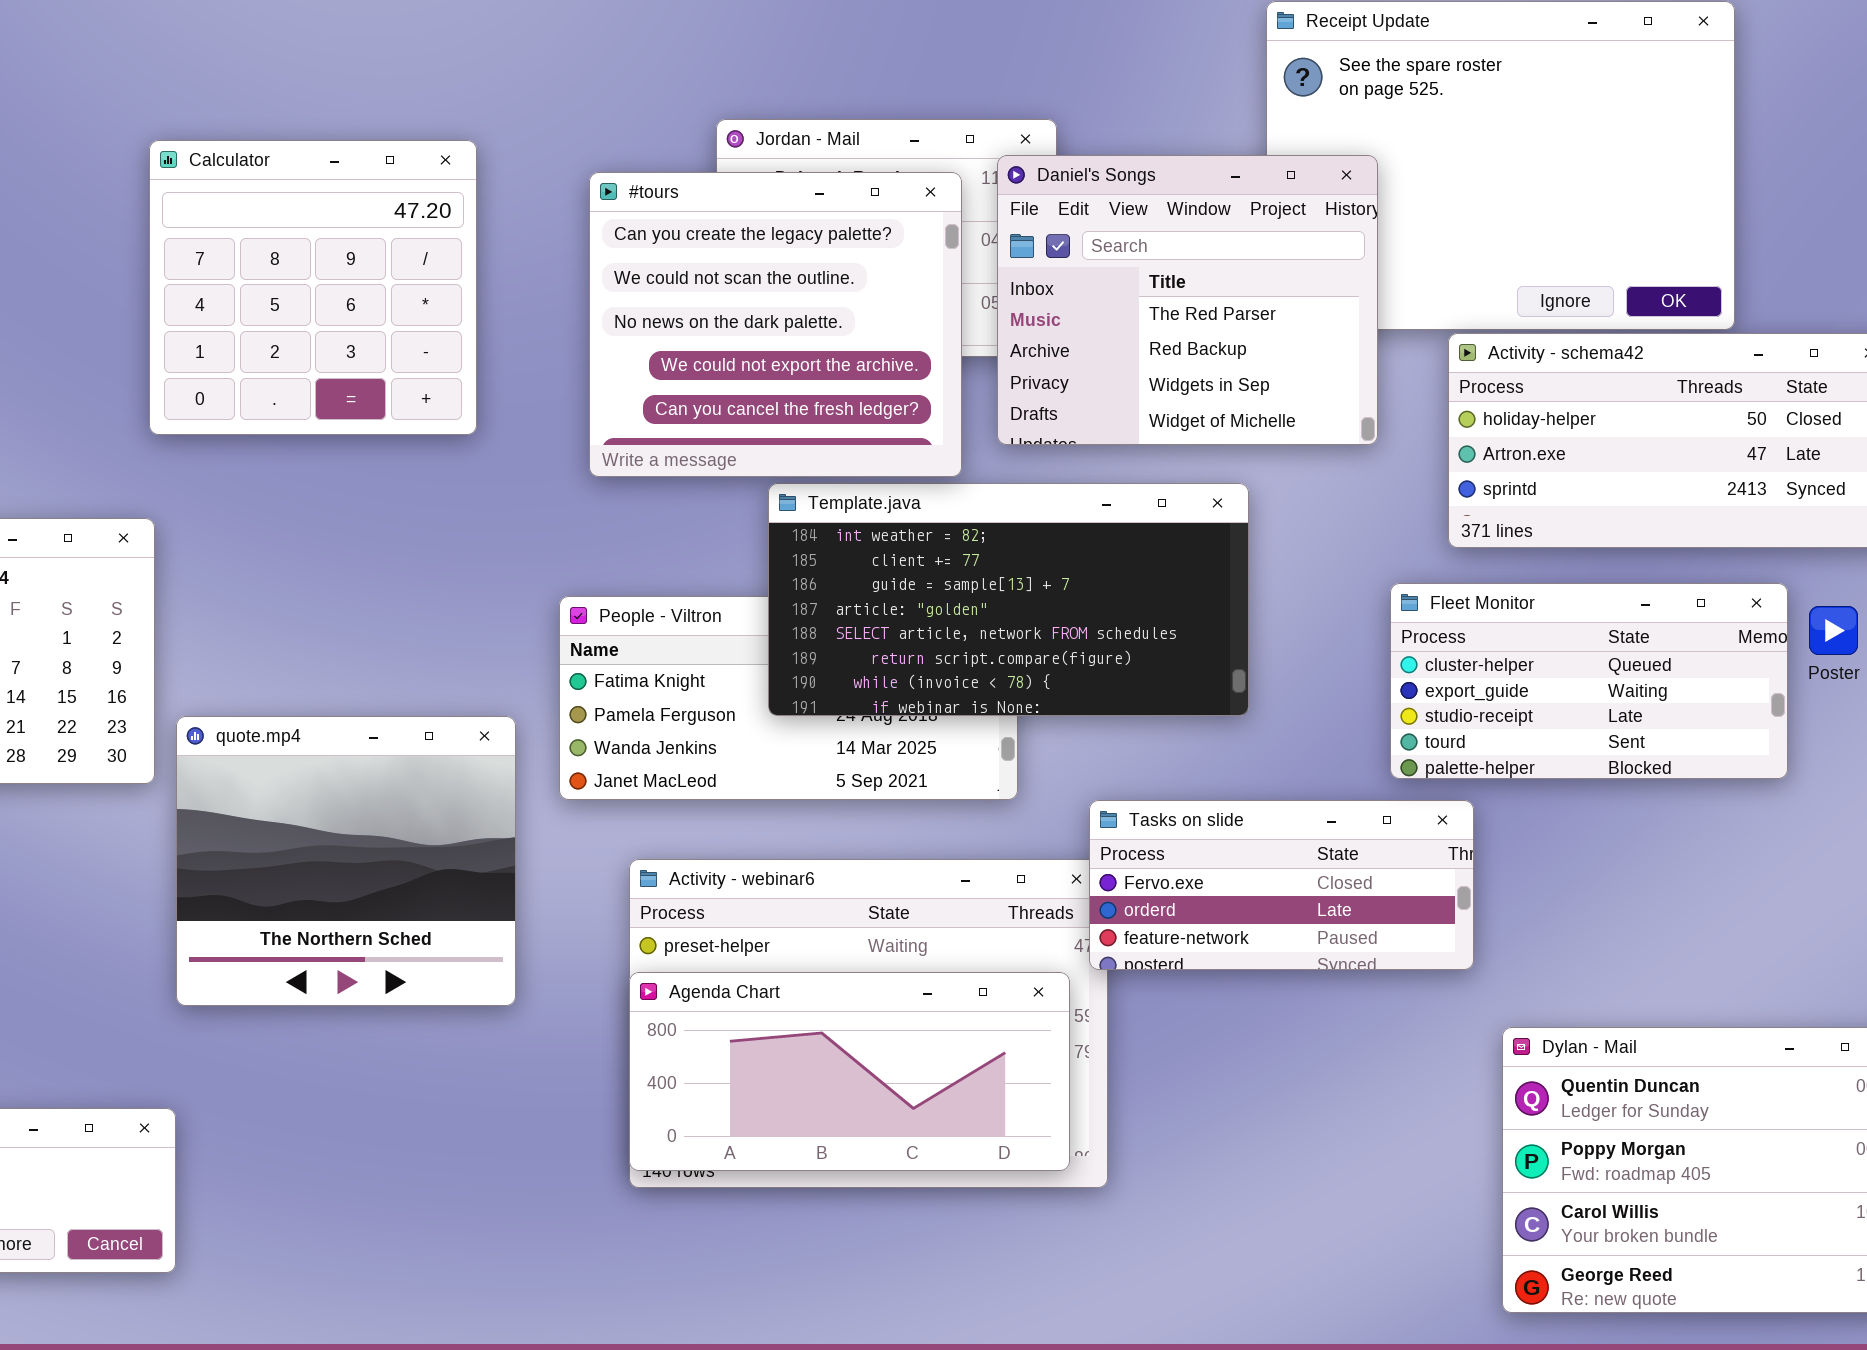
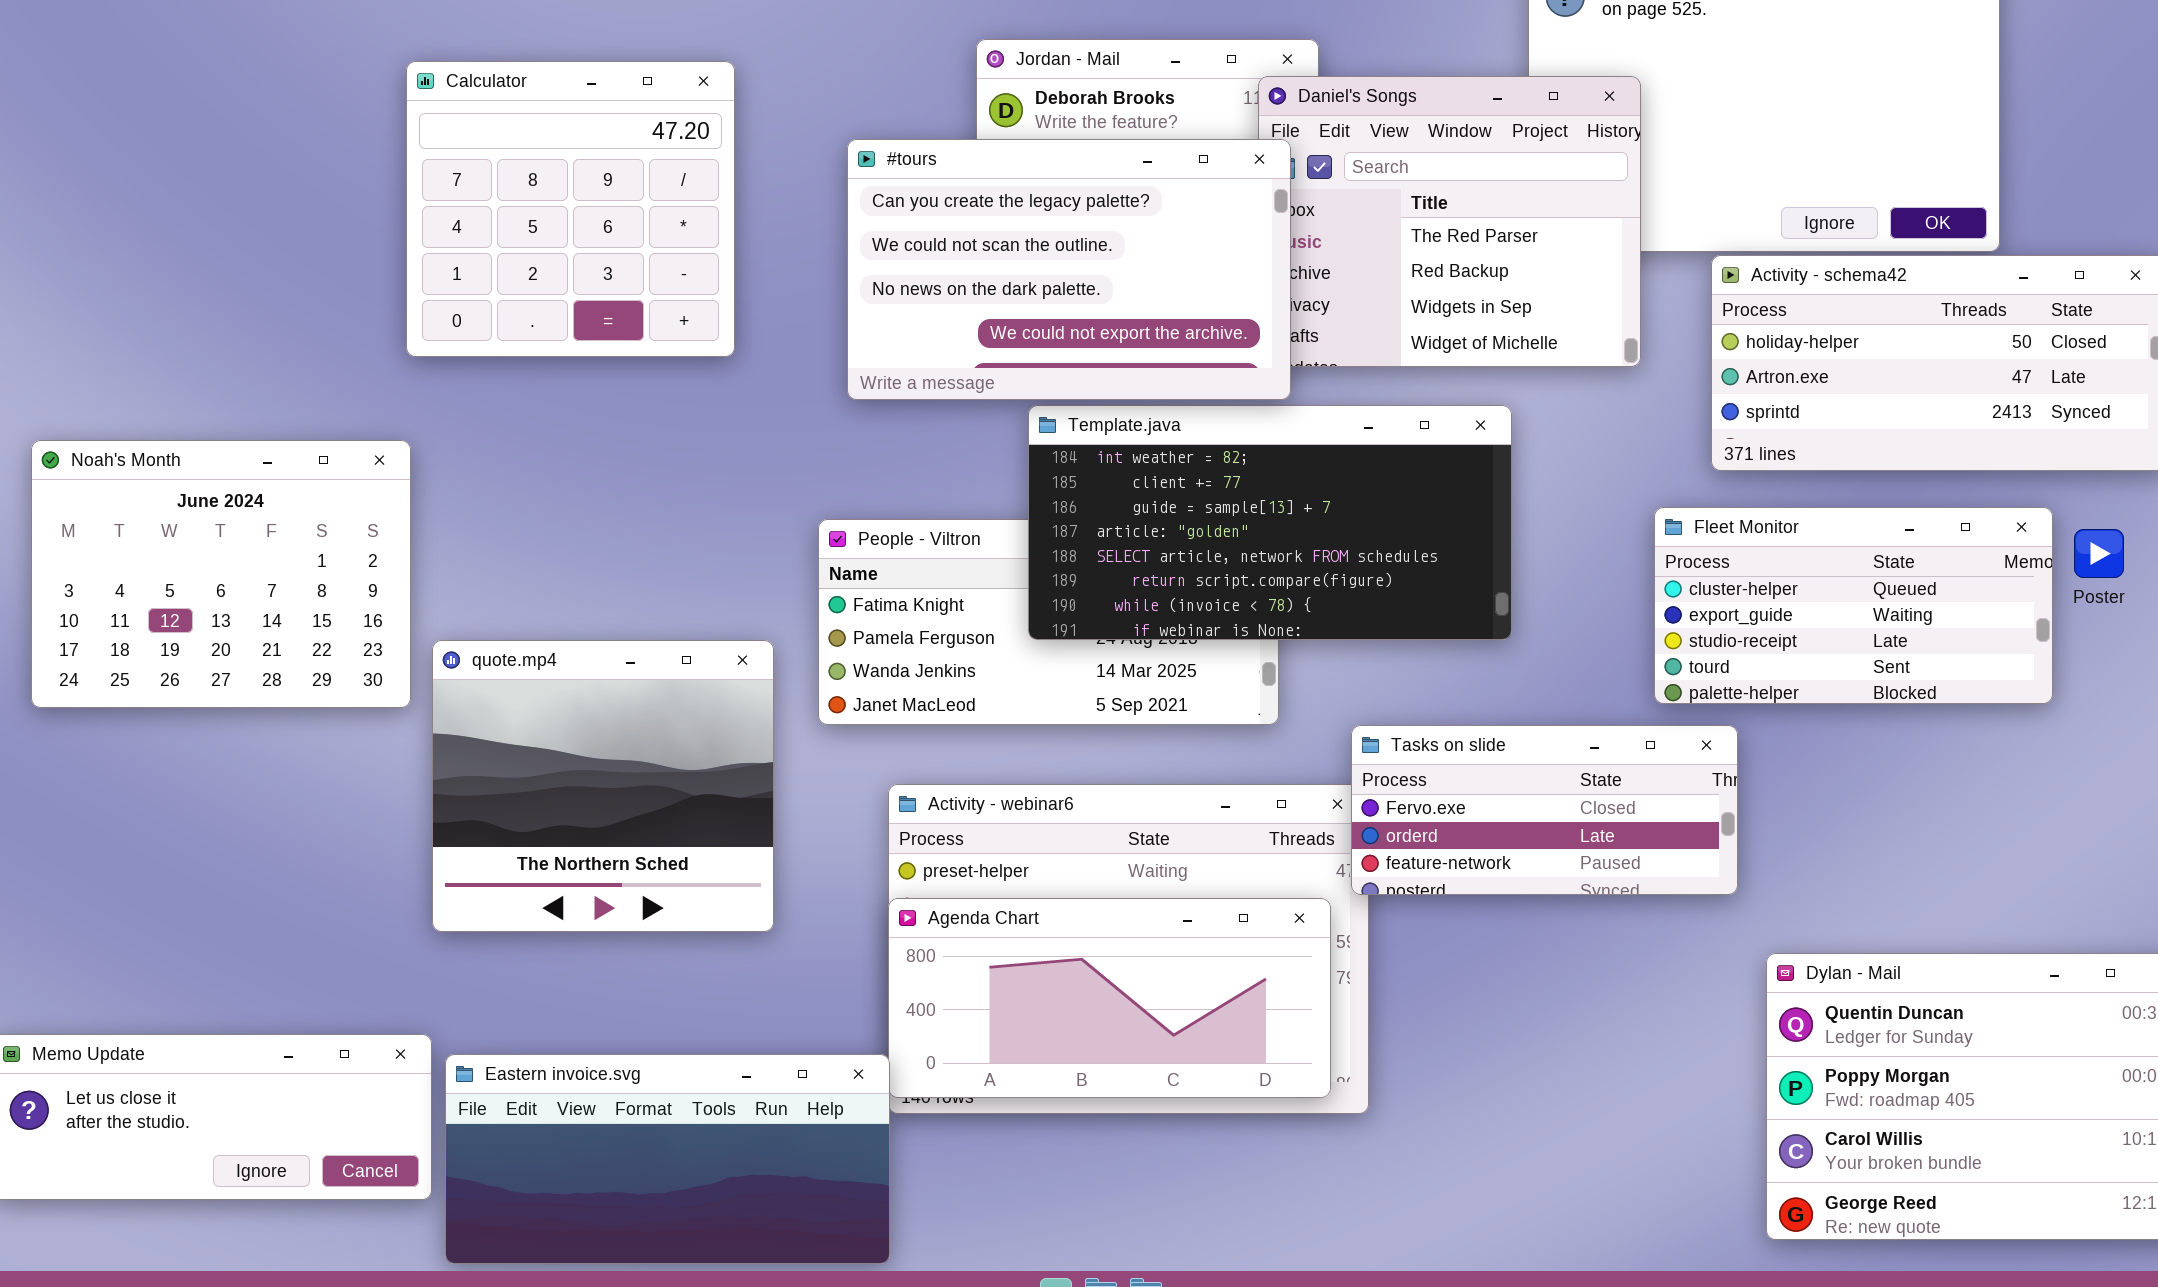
#tours: [589,172,962,477] -> [847,139,1291,400], resized
Eastern invoice.svg: none -> [445,1054,890,1264], opened

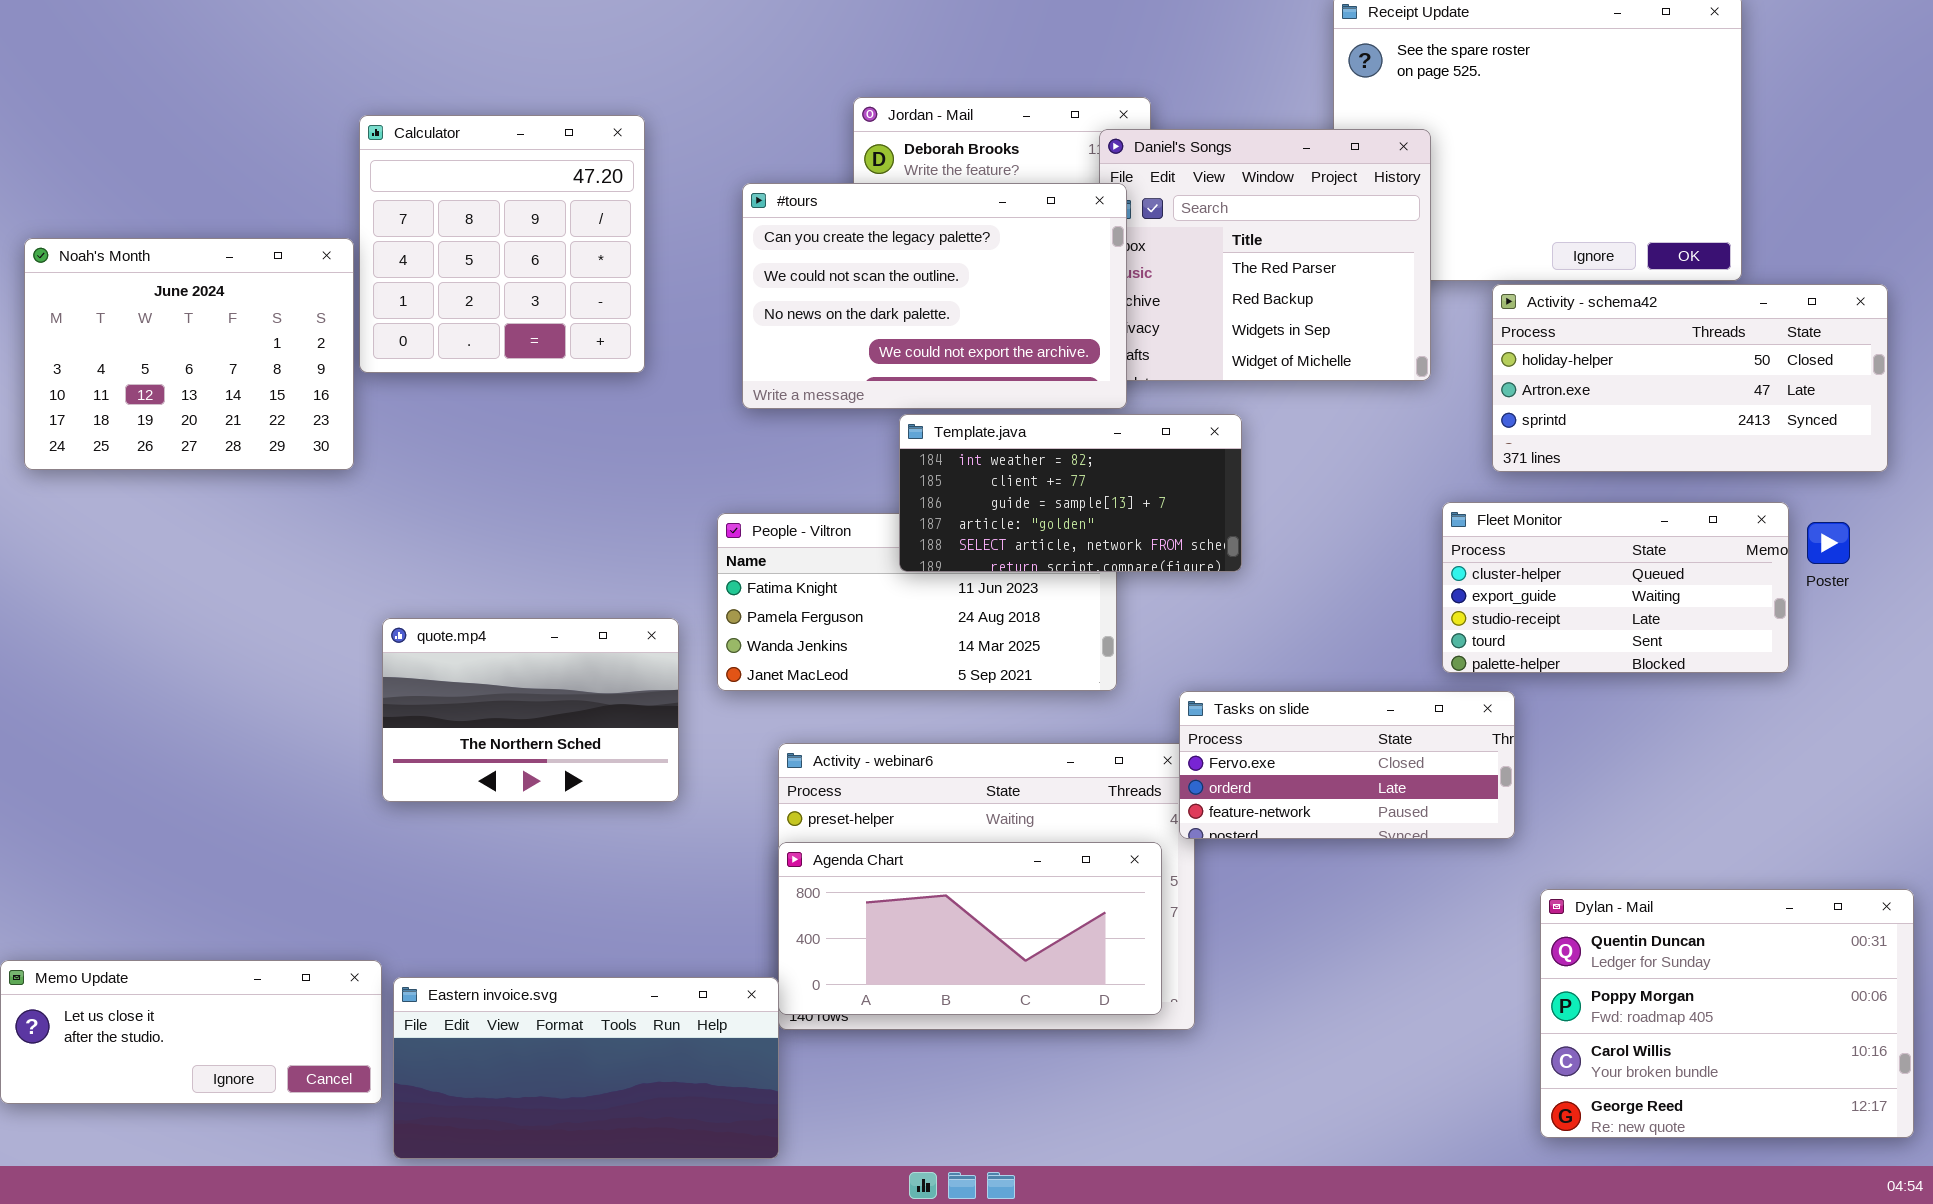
Template.java: [1028,405,1512,640] -> [899,414,1242,572], resized
Noah's Month: [31,440,411,708] -> [24,238,354,470], moved
quote.mp4: [432,640,774,932] -> [382,618,679,802], resized

